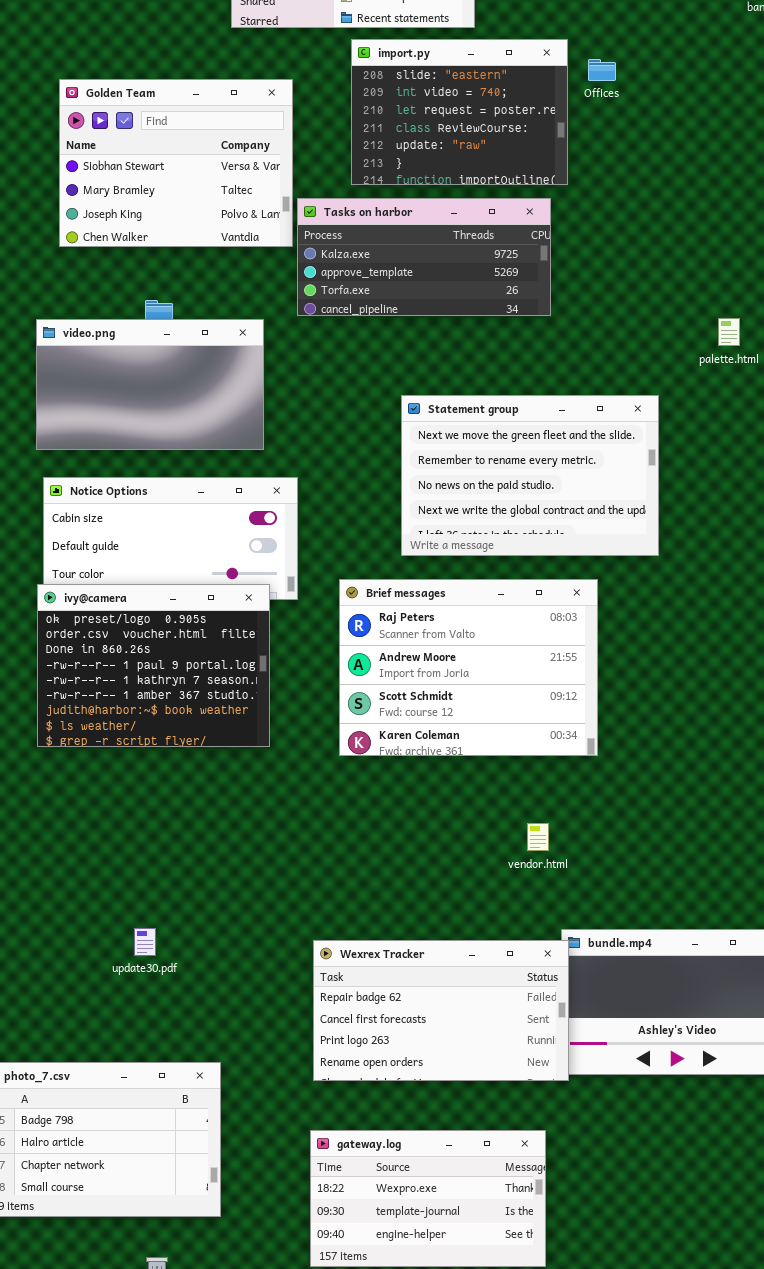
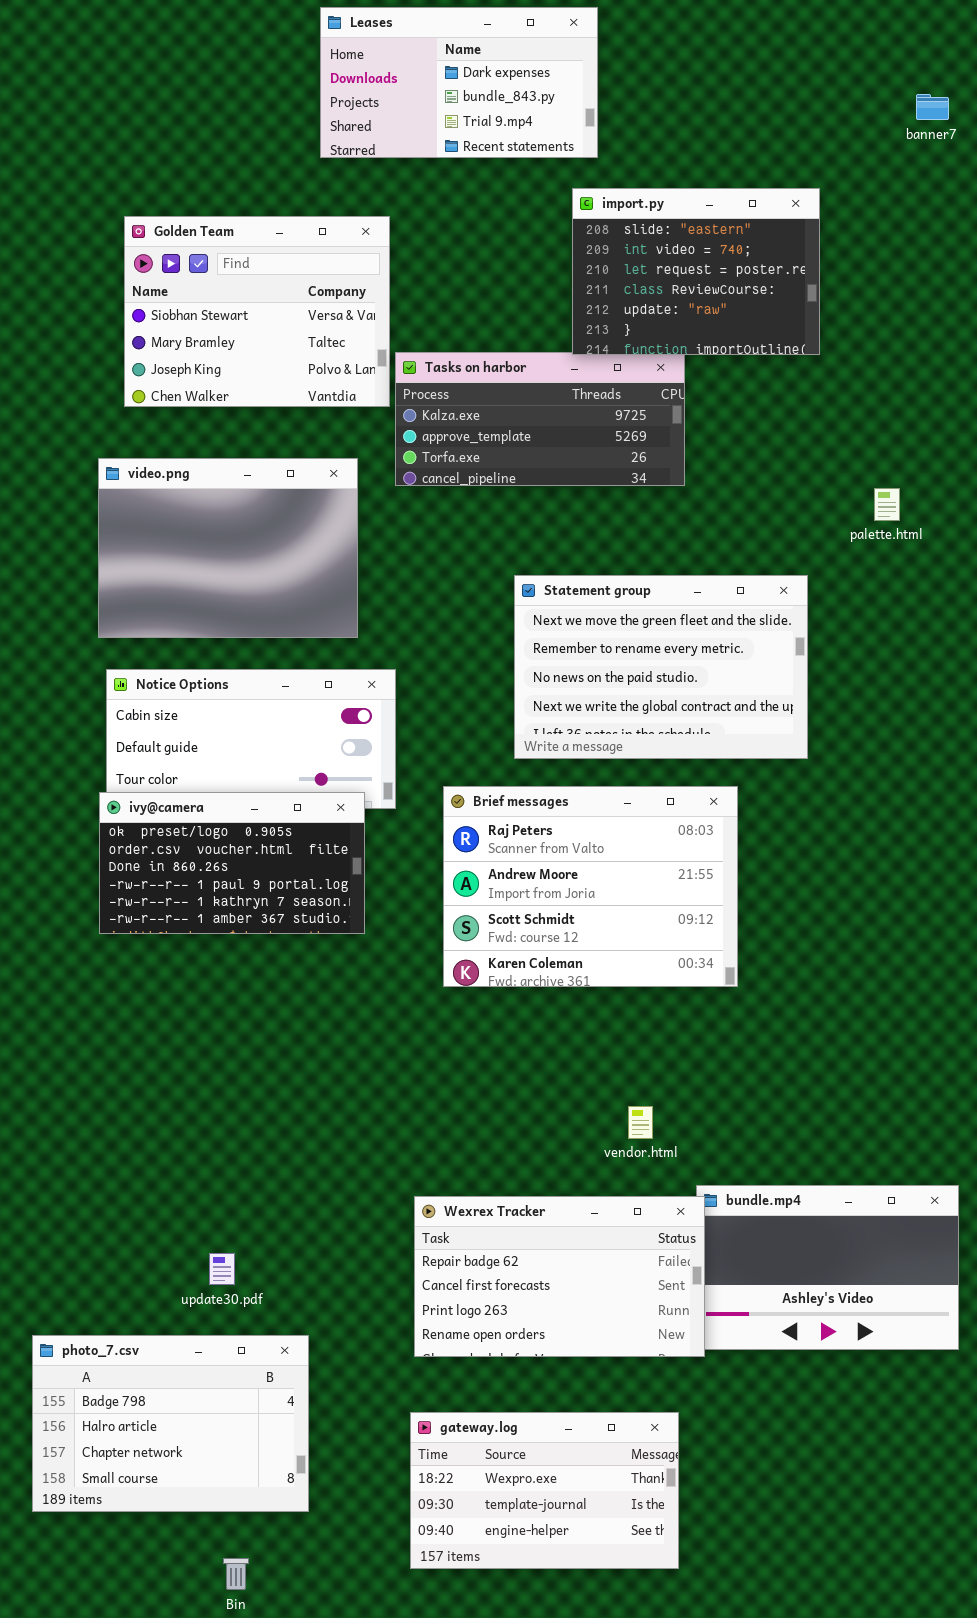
import.py: [351,39,568,185] -> [572,188,820,355], moved
video.png: [36,319,264,450] -> [98,458,358,638], resized
ivy@camera: [37,584,270,747] -> [99,792,365,934], resized
vendor.html: [527,823,549,851] -> [628,1106,653,1139], moved
update30.pdf: [134,928,156,956] -> [209,1253,235,1285], moved

